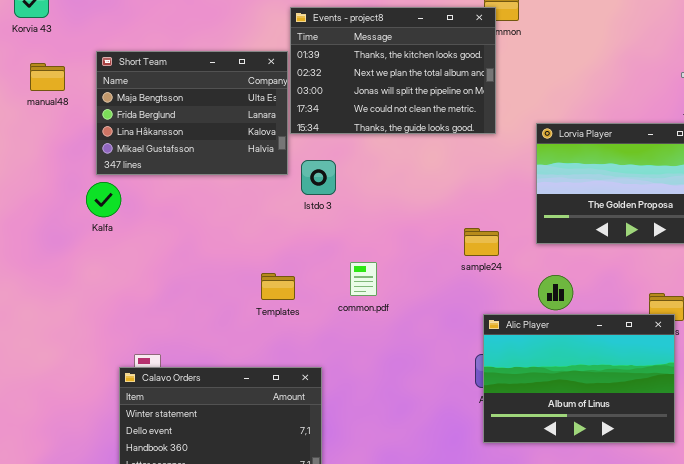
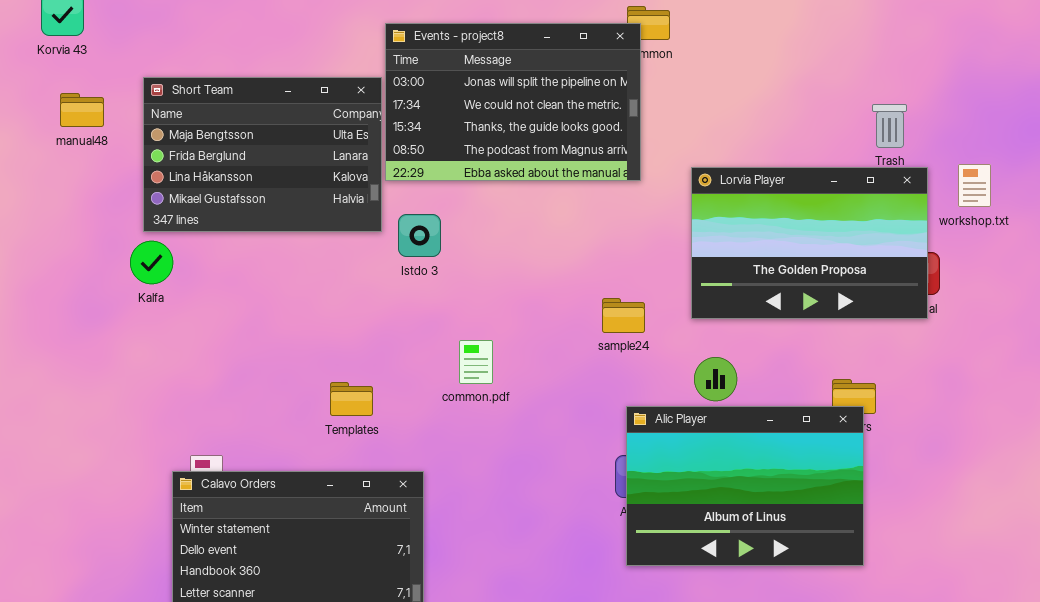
Events - project8: [290,7,496,134] -> [385,23,641,181], scrolled down 2 rows
Templates: [261,273,295,300] -> [330,382,373,416], moved

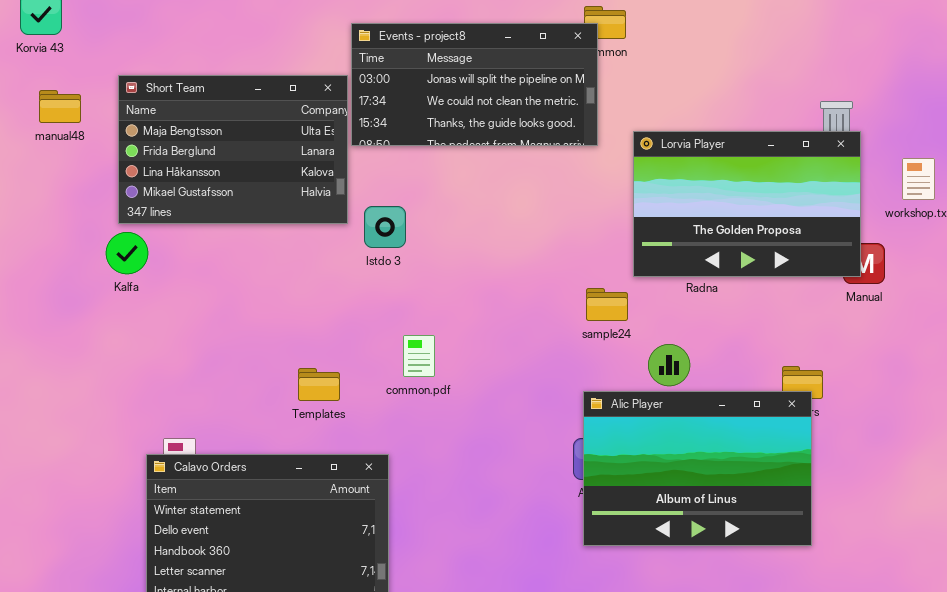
Events - project8: [385,23,641,181] -> [351,23,598,146], resized
Lorvia Player: [691,167,928,319] -> [633,131,861,277], moved
sample24: [602,298,645,333] -> [586,288,628,321], moved
common.pdf: [459,340,493,384] -> [403,335,435,377], moved

